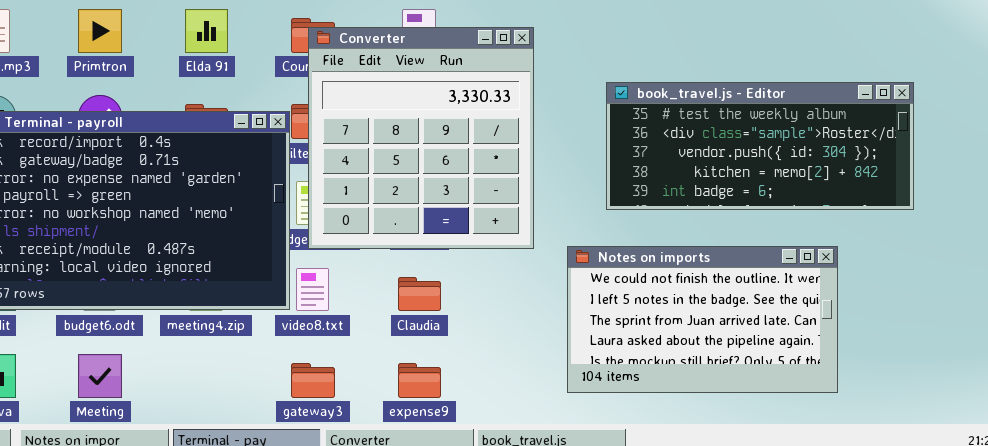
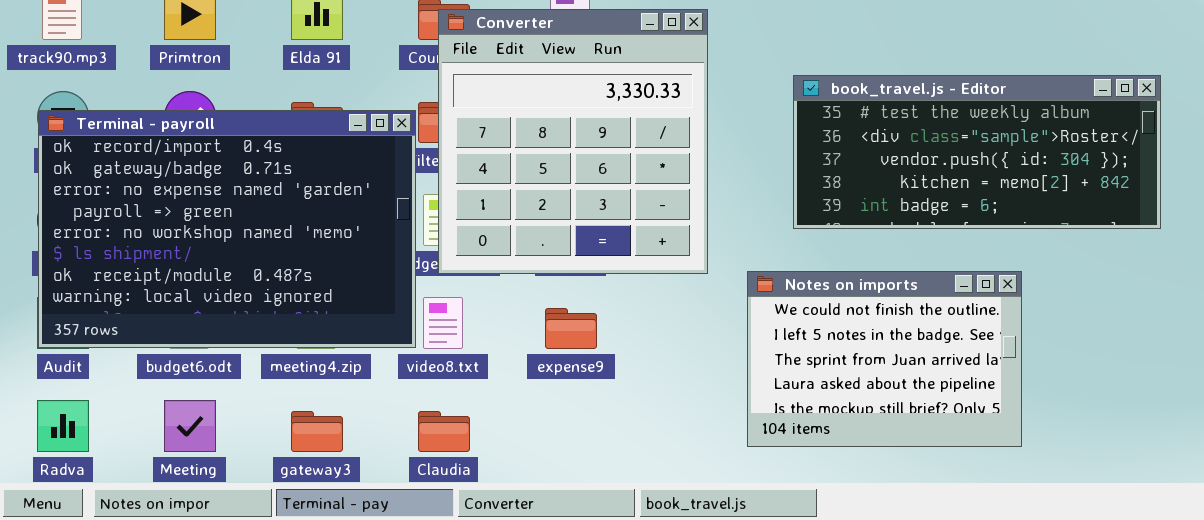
Notes on imports: [567,246,838,393] -> [747,271,1022,447], resized
Claudia: [398,277,441,311] -> [418,411,470,452], moved
gateway3: [291,363,335,398] -> [291,411,343,452], moved
expense9: [398,363,441,398] -> [545,308,597,349], moved

